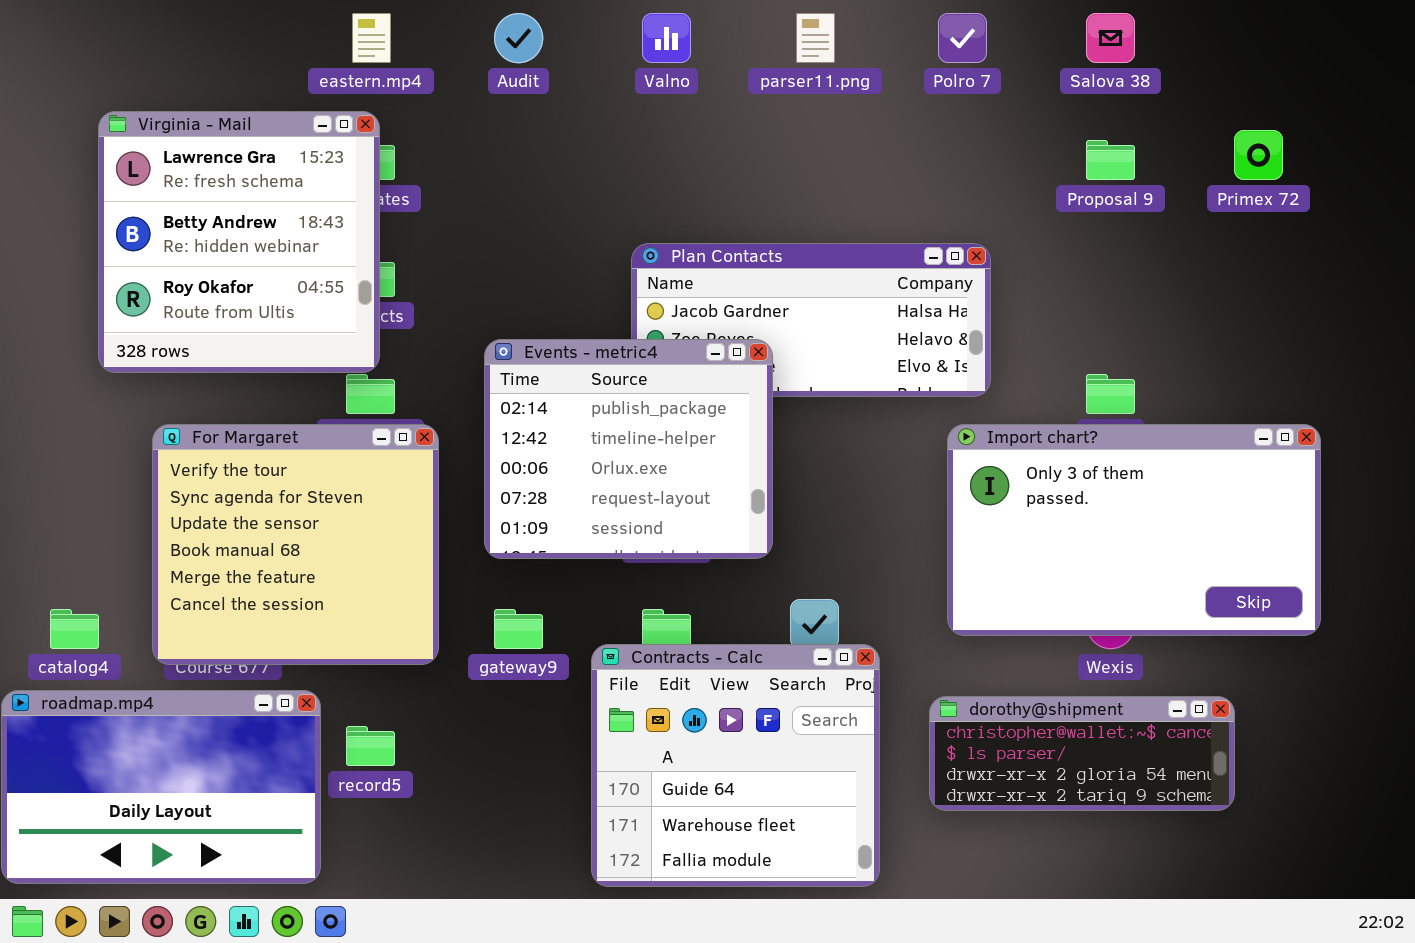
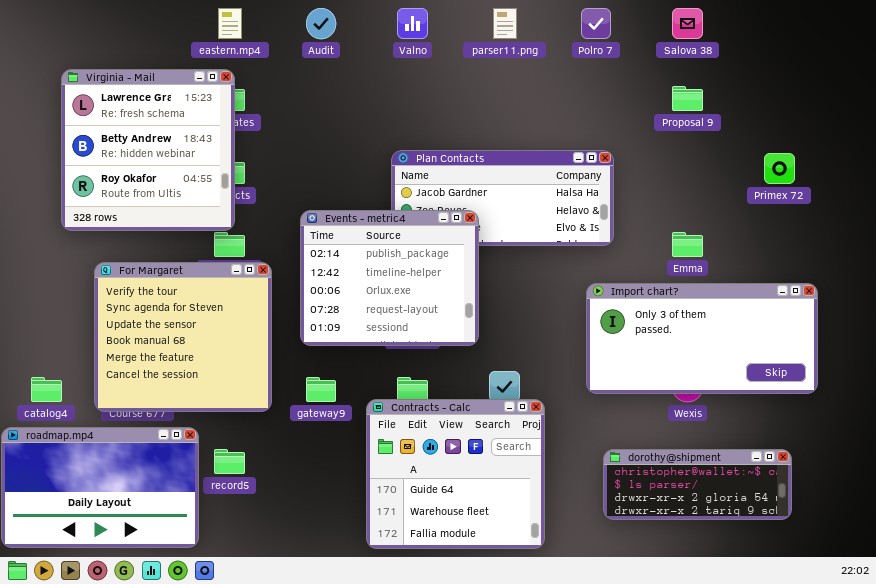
Primex 72: [1234,130,1283,180] -> [764,153,795,184], moved
Import chart?: [947,424,1321,636] -> [586,283,818,394], resized
dorothy@shipment: [929,696,1235,811] -> [603,449,792,520], moved

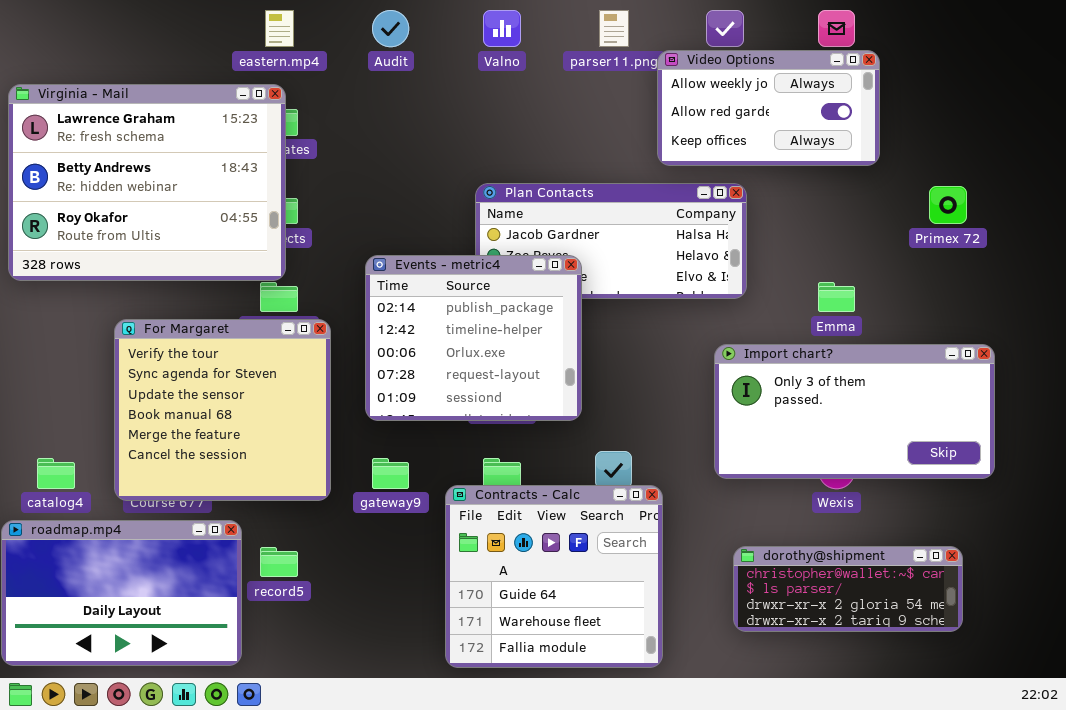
Video Options: none -> [657,50,880,166], opened
Virginia - Mail: [61,69,235,231] -> [8,84,286,281], resized

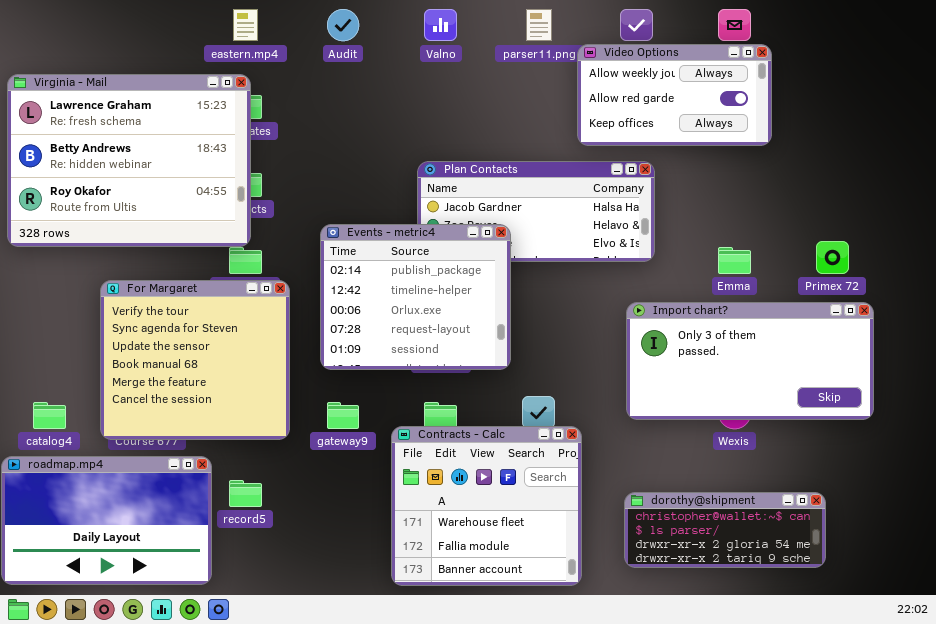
Primex 72: [929,186,967,224] -> [816,241,849,274], moved
Contracts - Calc: [445,485,663,668] -> [391,426,582,586], scrolled down 1 row
dorothy@shipment: [733,546,963,632] -> [624,492,826,568], moved

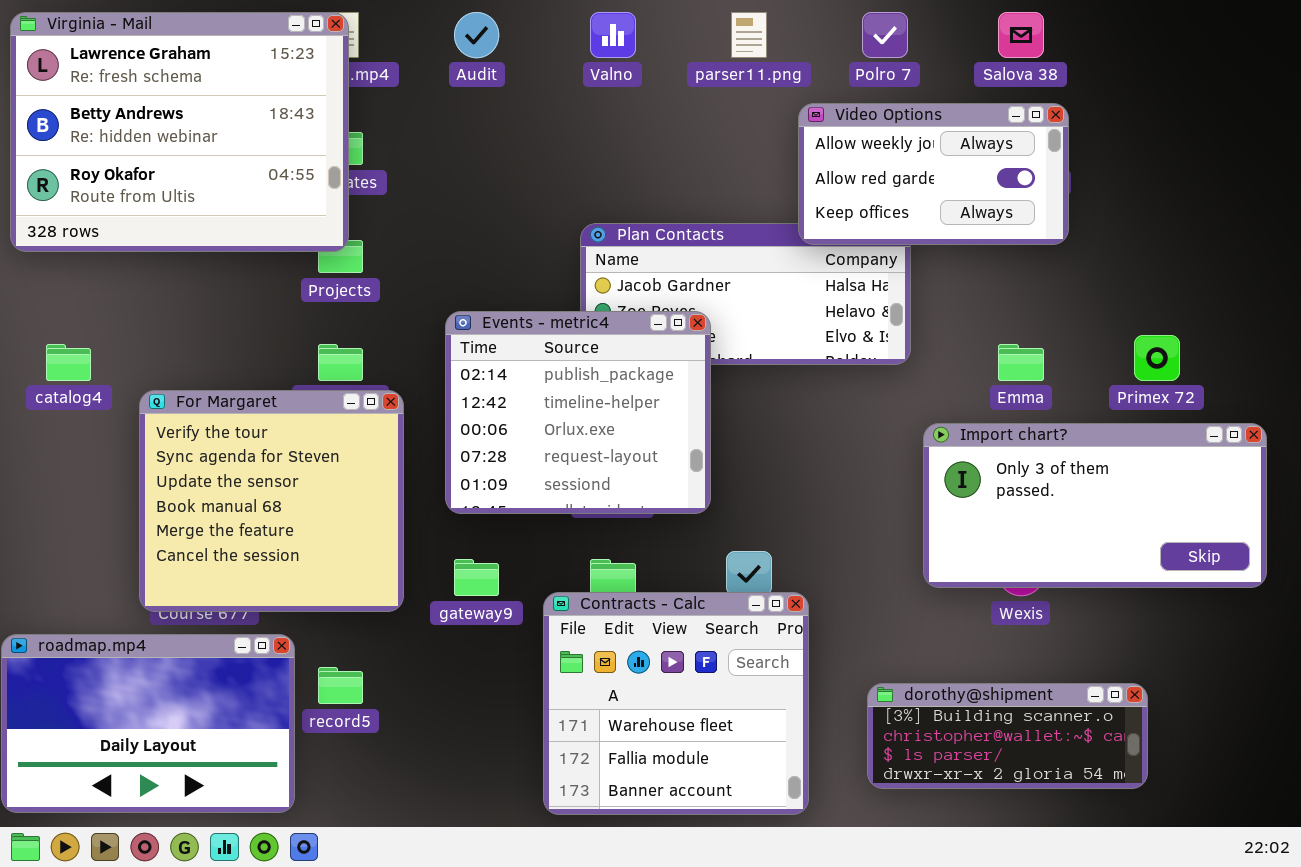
Video Options: [577,44,772,146] -> [798,103,1069,245], moved
Virginia - Mail: [7,74,251,247] -> [10,12,349,252], moved
Import chart?: [626,302,874,420] -> [923,423,1267,588], moved
catalog4: [33,402,66,429] -> [46,344,91,381], moved
dorothy@shipment: [624,492,826,568] -> [867,683,1148,789], scrolled up 1 row

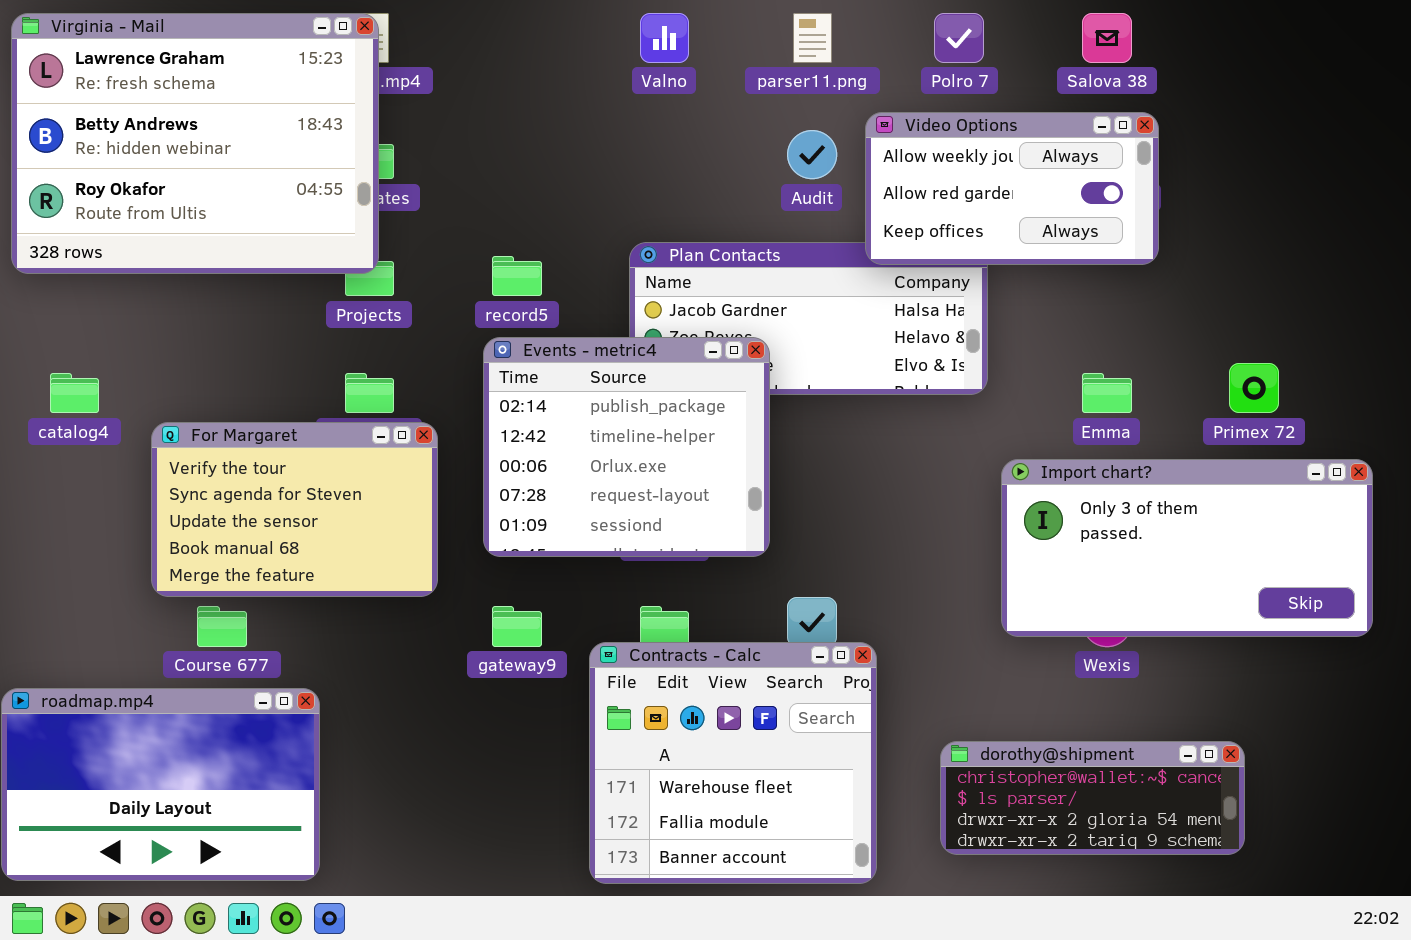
Audit: [454,12,499,58] -> [787,130,837,179], moved
For Margaret: [139,390,404,612] -> [151,422,438,597], resized
record5: [318,667,363,704] -> [492,256,542,296], moved
dorothy@shipment: [867,683,1148,789] -> [940,741,1245,855], scrolled down 1 row

